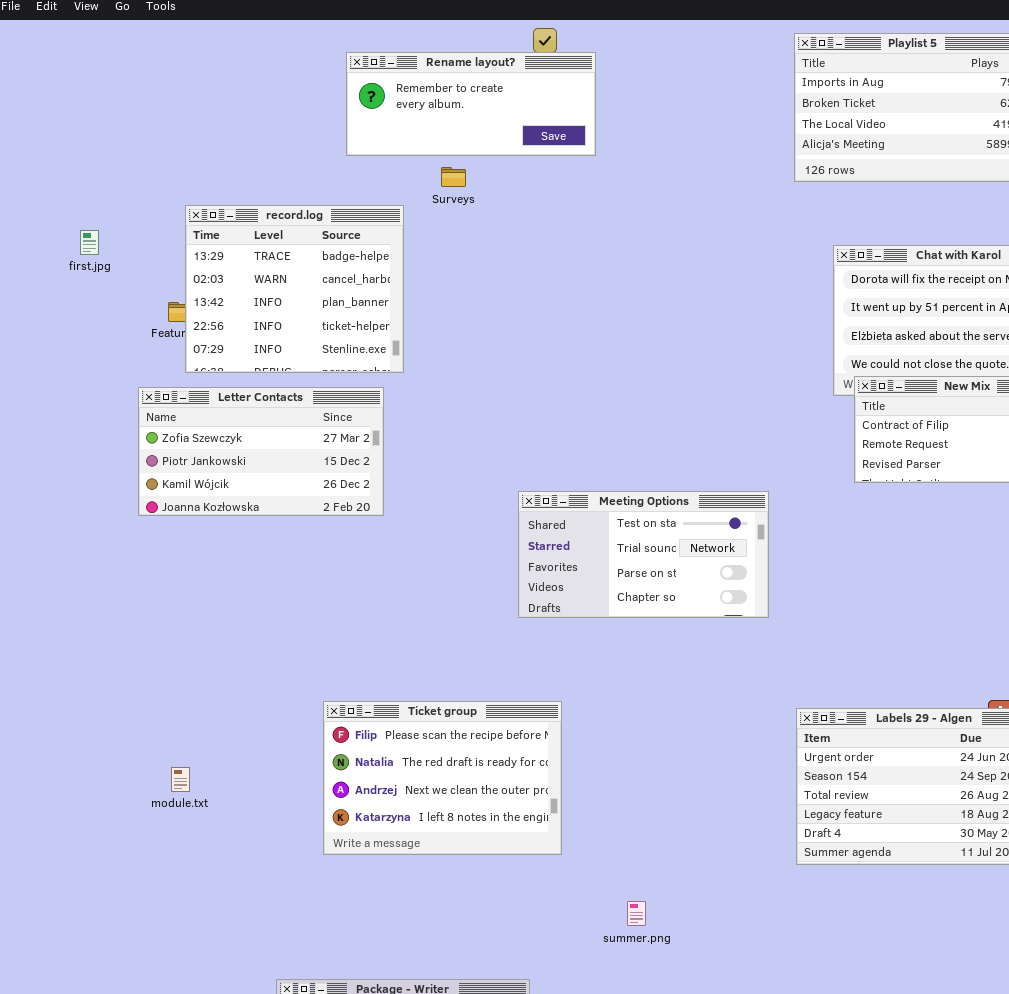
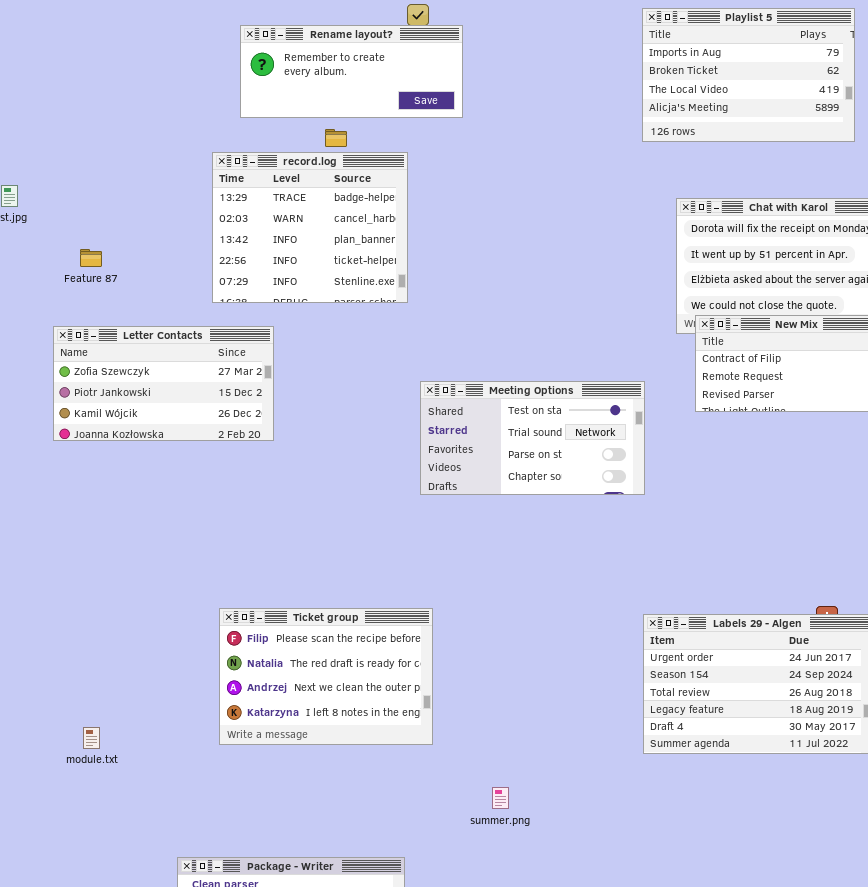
record.log: [185,205,404,373] -> [212,152,408,303], moved
Meeting Options: [518,491,769,618] -> [420,381,645,495], moved
module.txt: [171,767,190,792] -> [83,727,100,749], moved

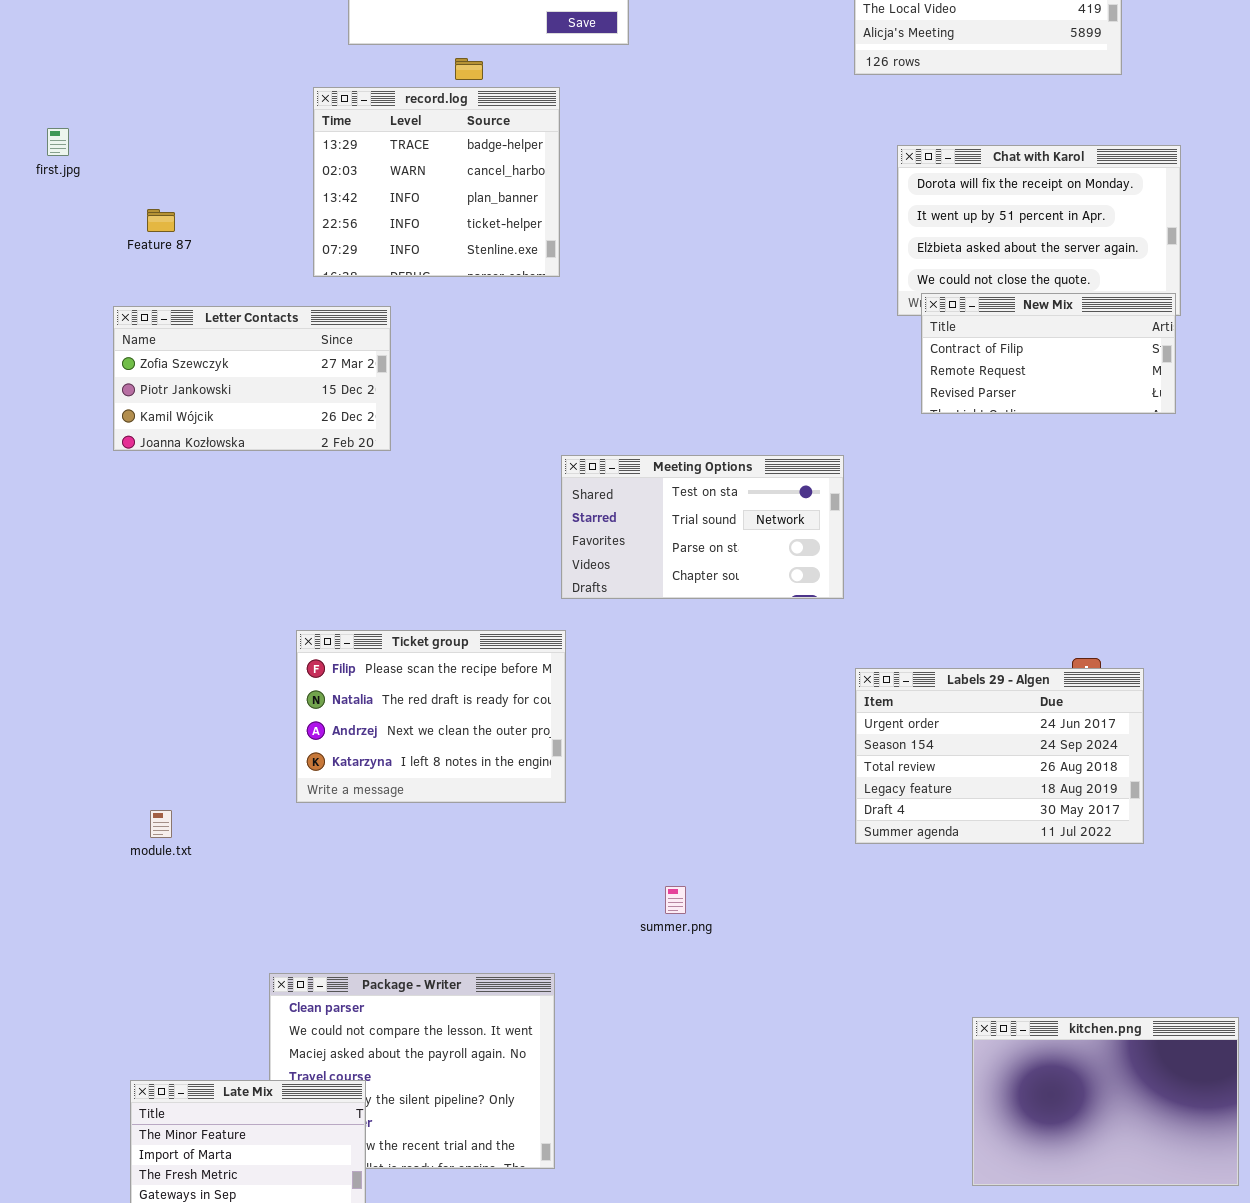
Meeting Options: [420,381,645,495] -> [561,455,844,599], moved
Ticket group: [219,608,433,745] -> [296,630,566,803], moved

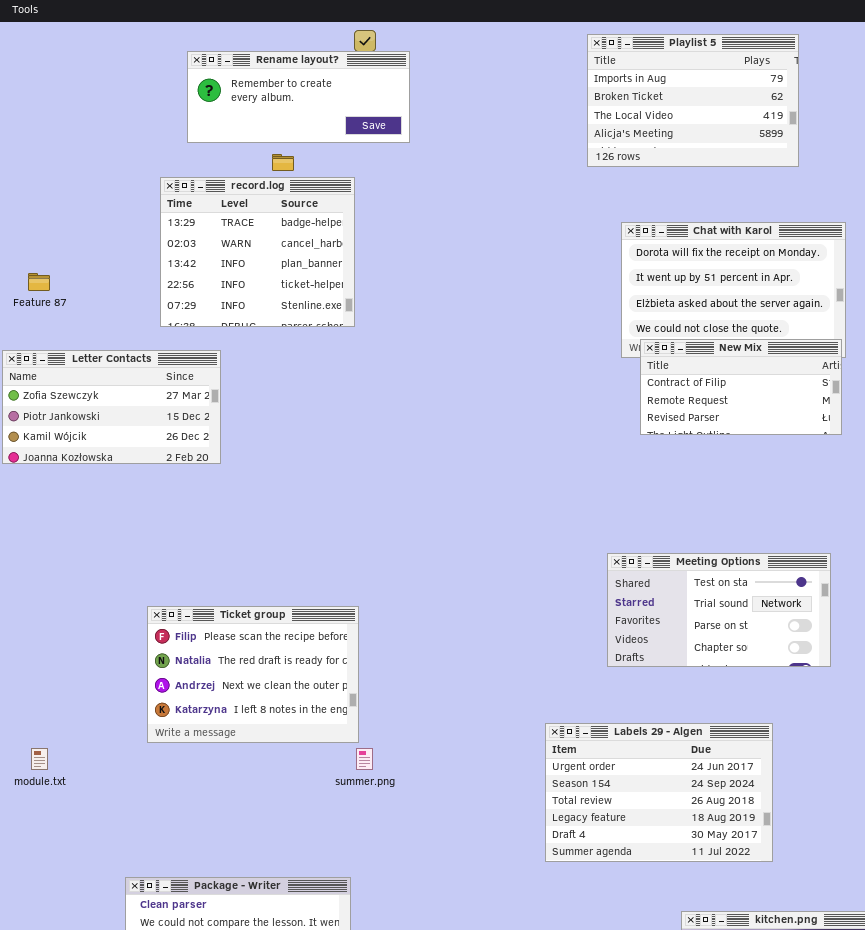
Meeting Options: [561,455,844,599] -> [607,553,831,667], moved
Labels 29 - Algen: [855,668,1144,844] -> [545,723,773,862], moved
summer.png: [665,886,686,914] -> [356,748,373,770], moved

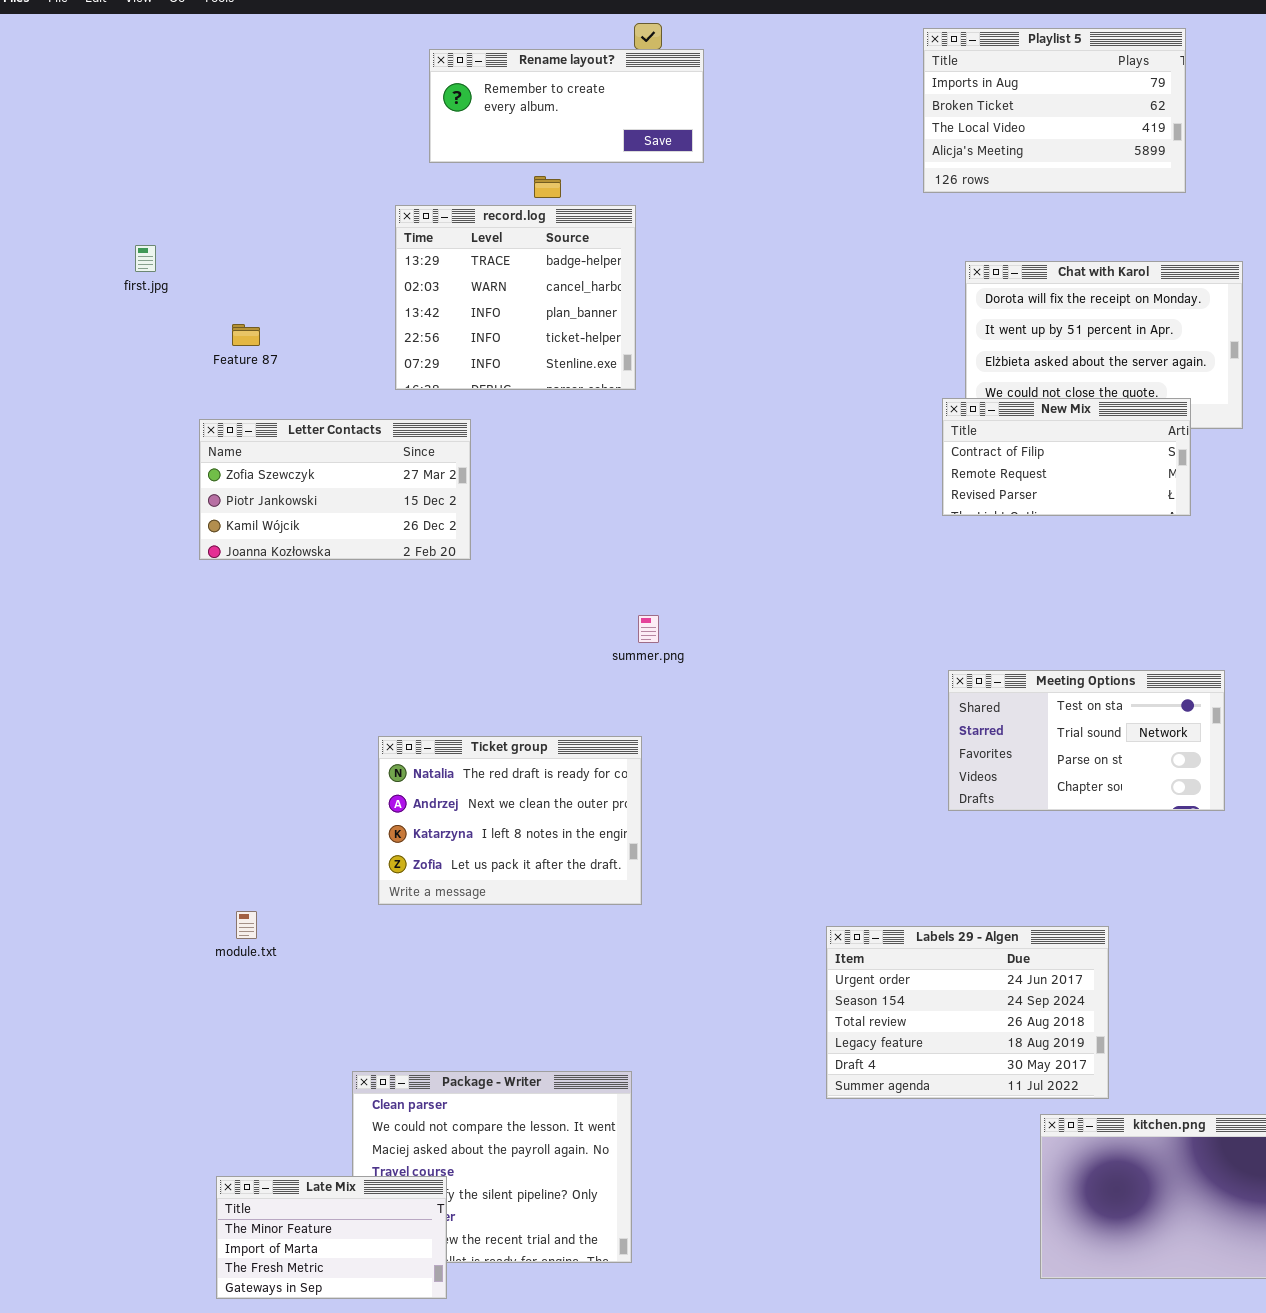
New Mix: [640,339,842,435] -> [942,398,1191,516], moved
Ticket group: [147,606,359,743] -> [378,736,642,905], scrolled down 1 row
Labels 29 - Algen: [545,723,773,862] -> [826,926,1109,1099], moved
summer.png: [356,748,373,770] -> [638,615,659,643], moved

